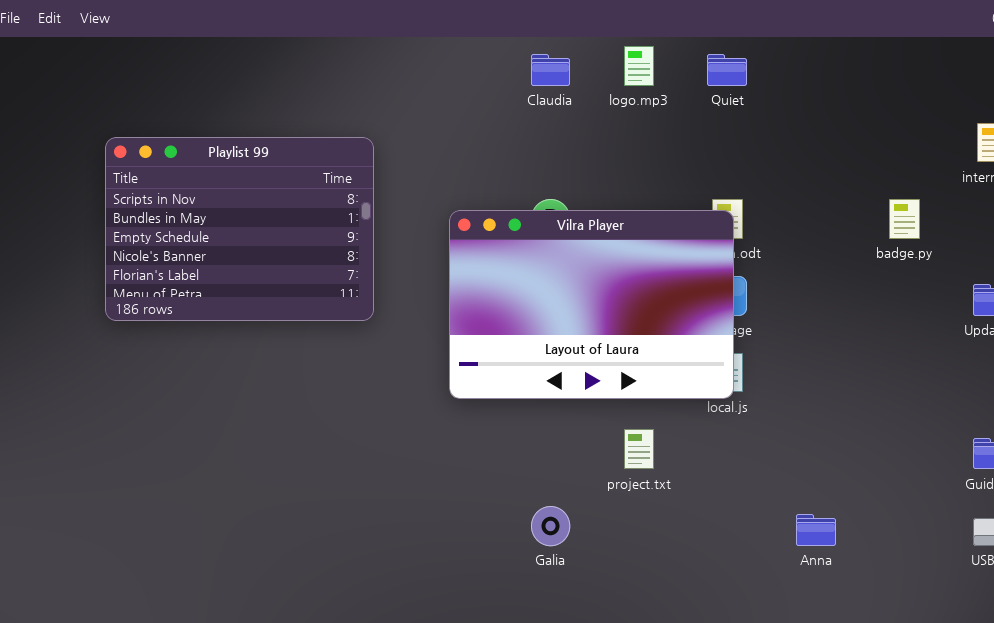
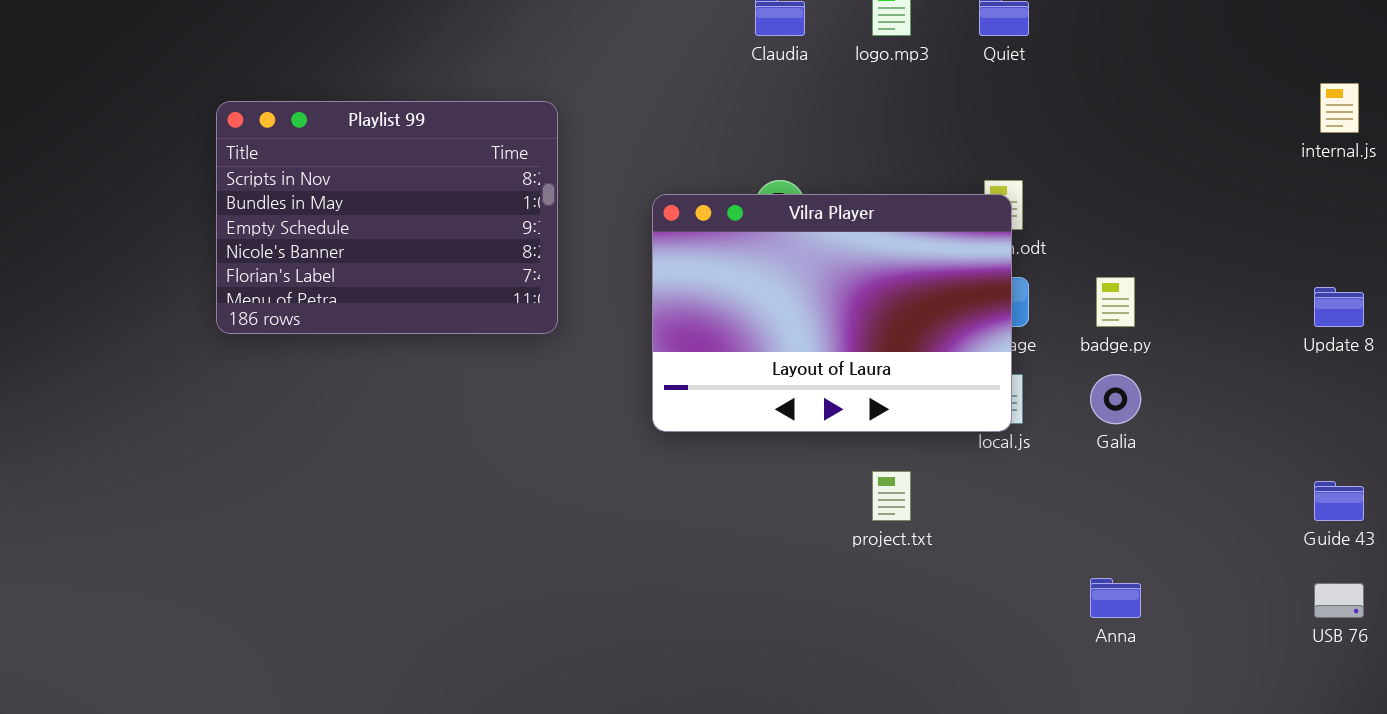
badge.py: [889,199,920,239] -> [1096,277,1135,327], moved
Galia: [531,506,570,546] -> [1090,374,1141,424], moved

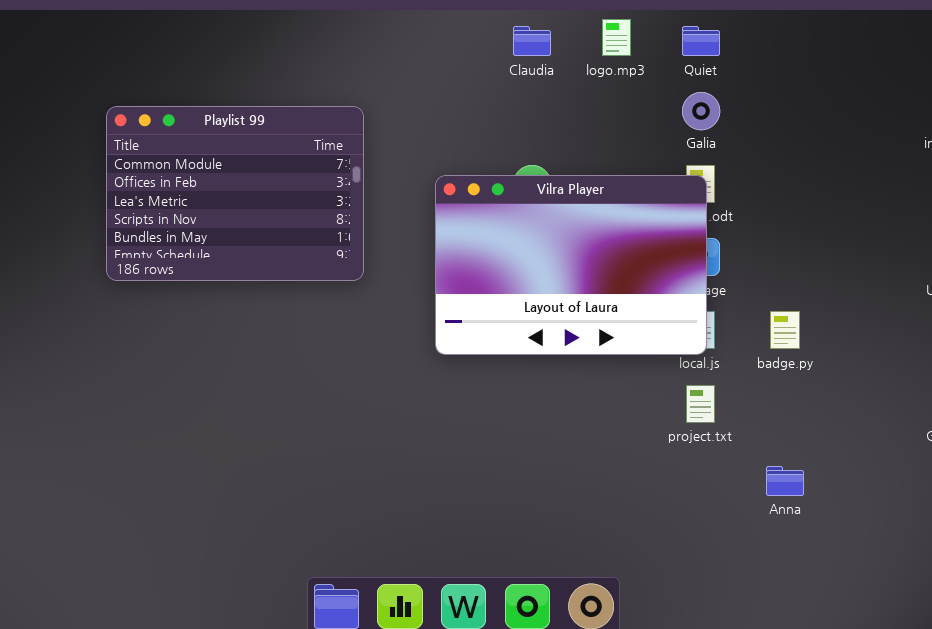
Playlist 99: [216,101,558,334] -> [106,106,364,281], scrolled up 3 rows
badge.py: [1096,277,1135,327] -> [770,311,800,349], moved
Galia: [1090,374,1141,424] -> [682,92,720,130], moved
project.txt: [872,471,911,521] -> [686,385,715,423], moved

